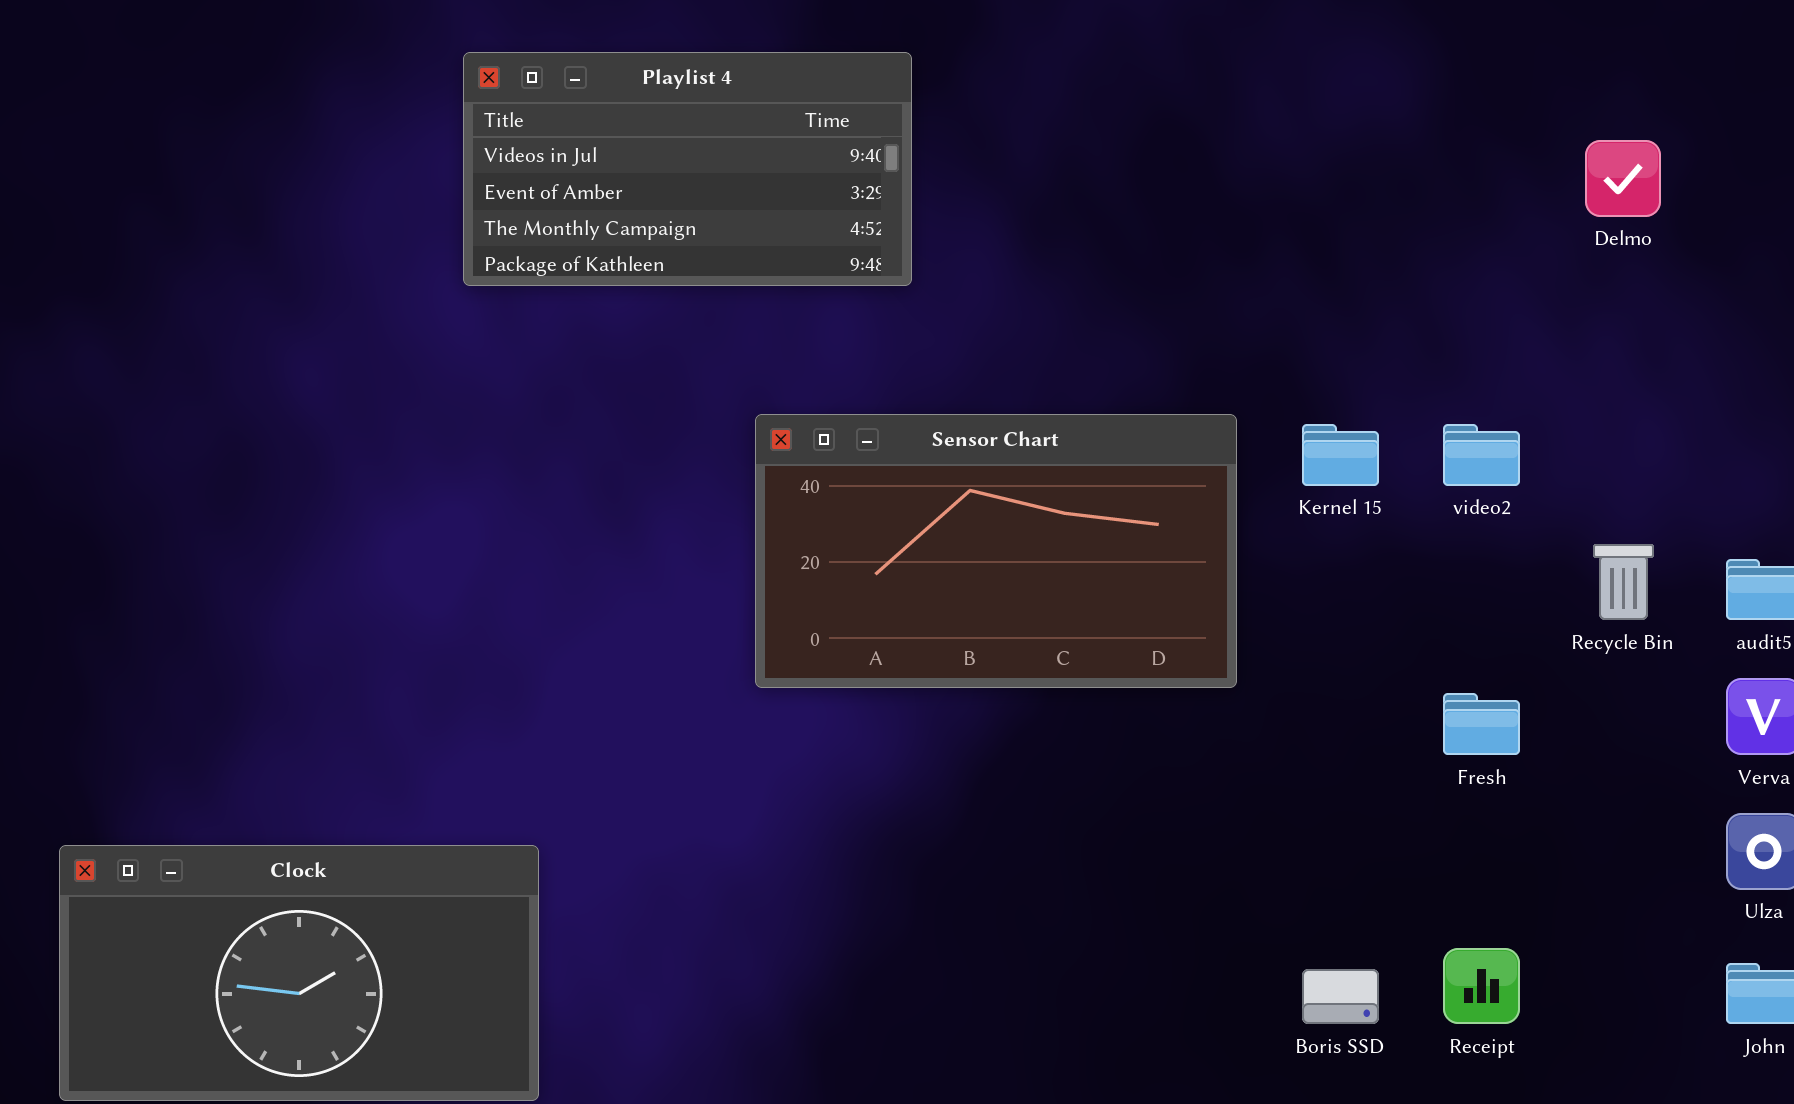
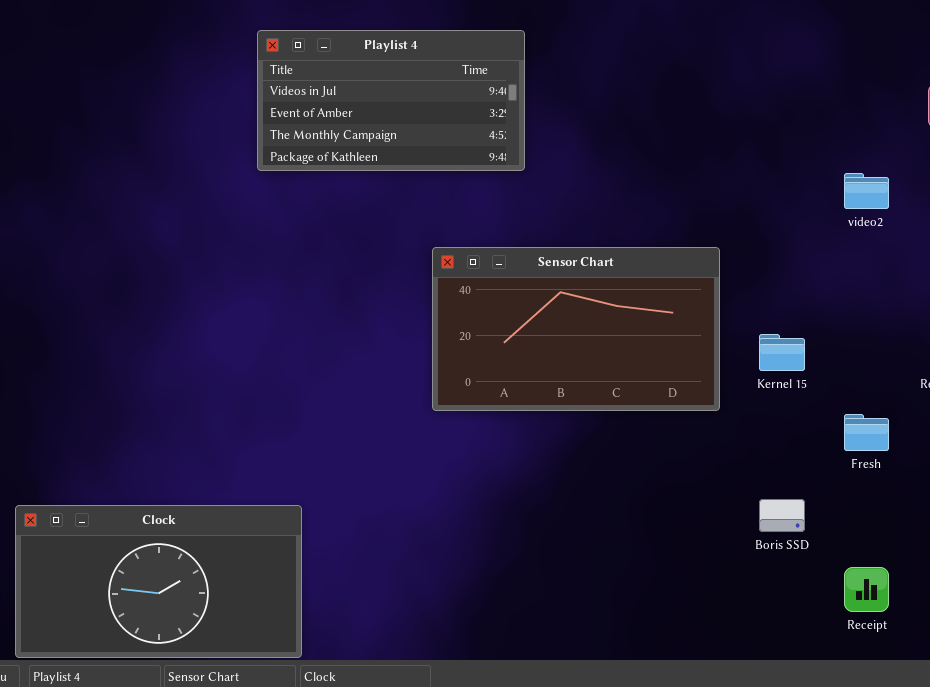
Kernel 15: [1302,424,1379,486] -> [759,334,805,371], moved
video2: [1443,424,1520,486] -> [844,173,889,209], moved
Boris SSD: [1302,969,1379,1024] -> [759,499,805,532], moved

